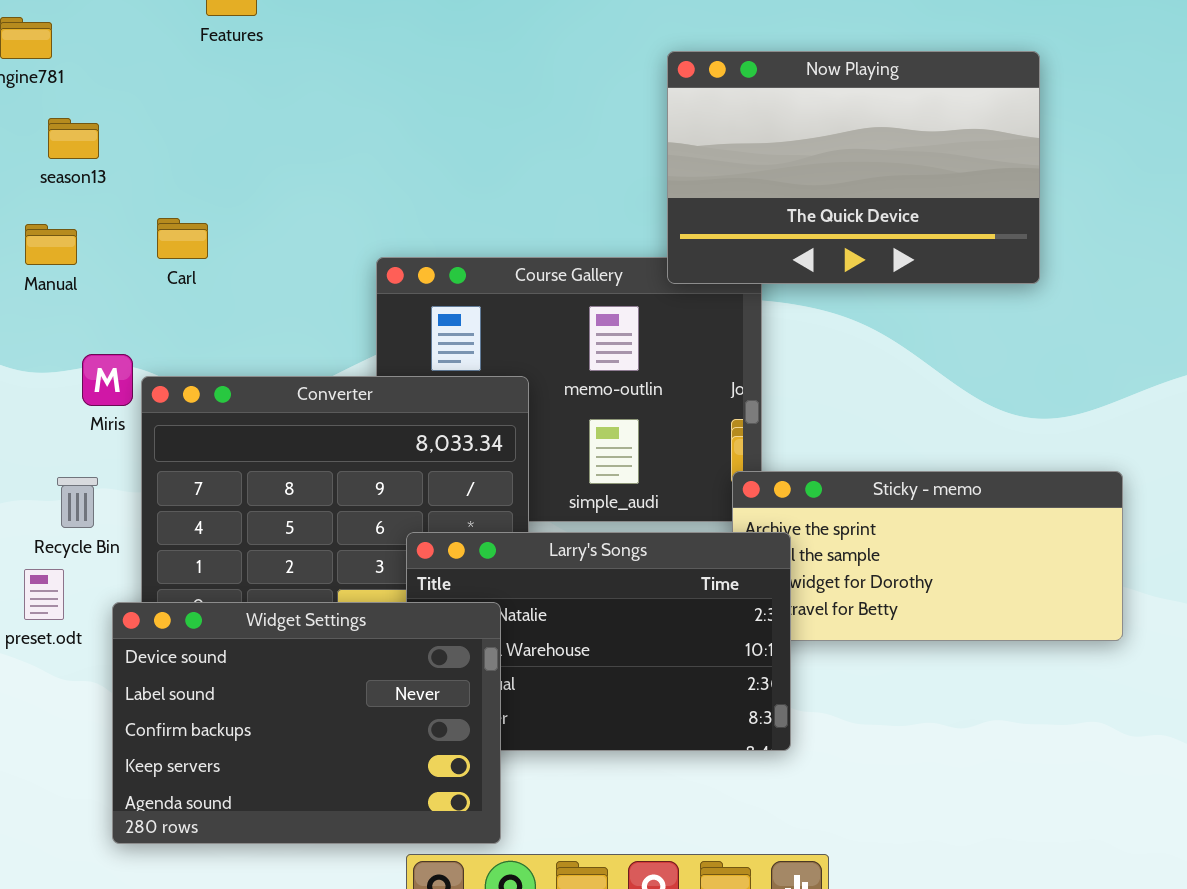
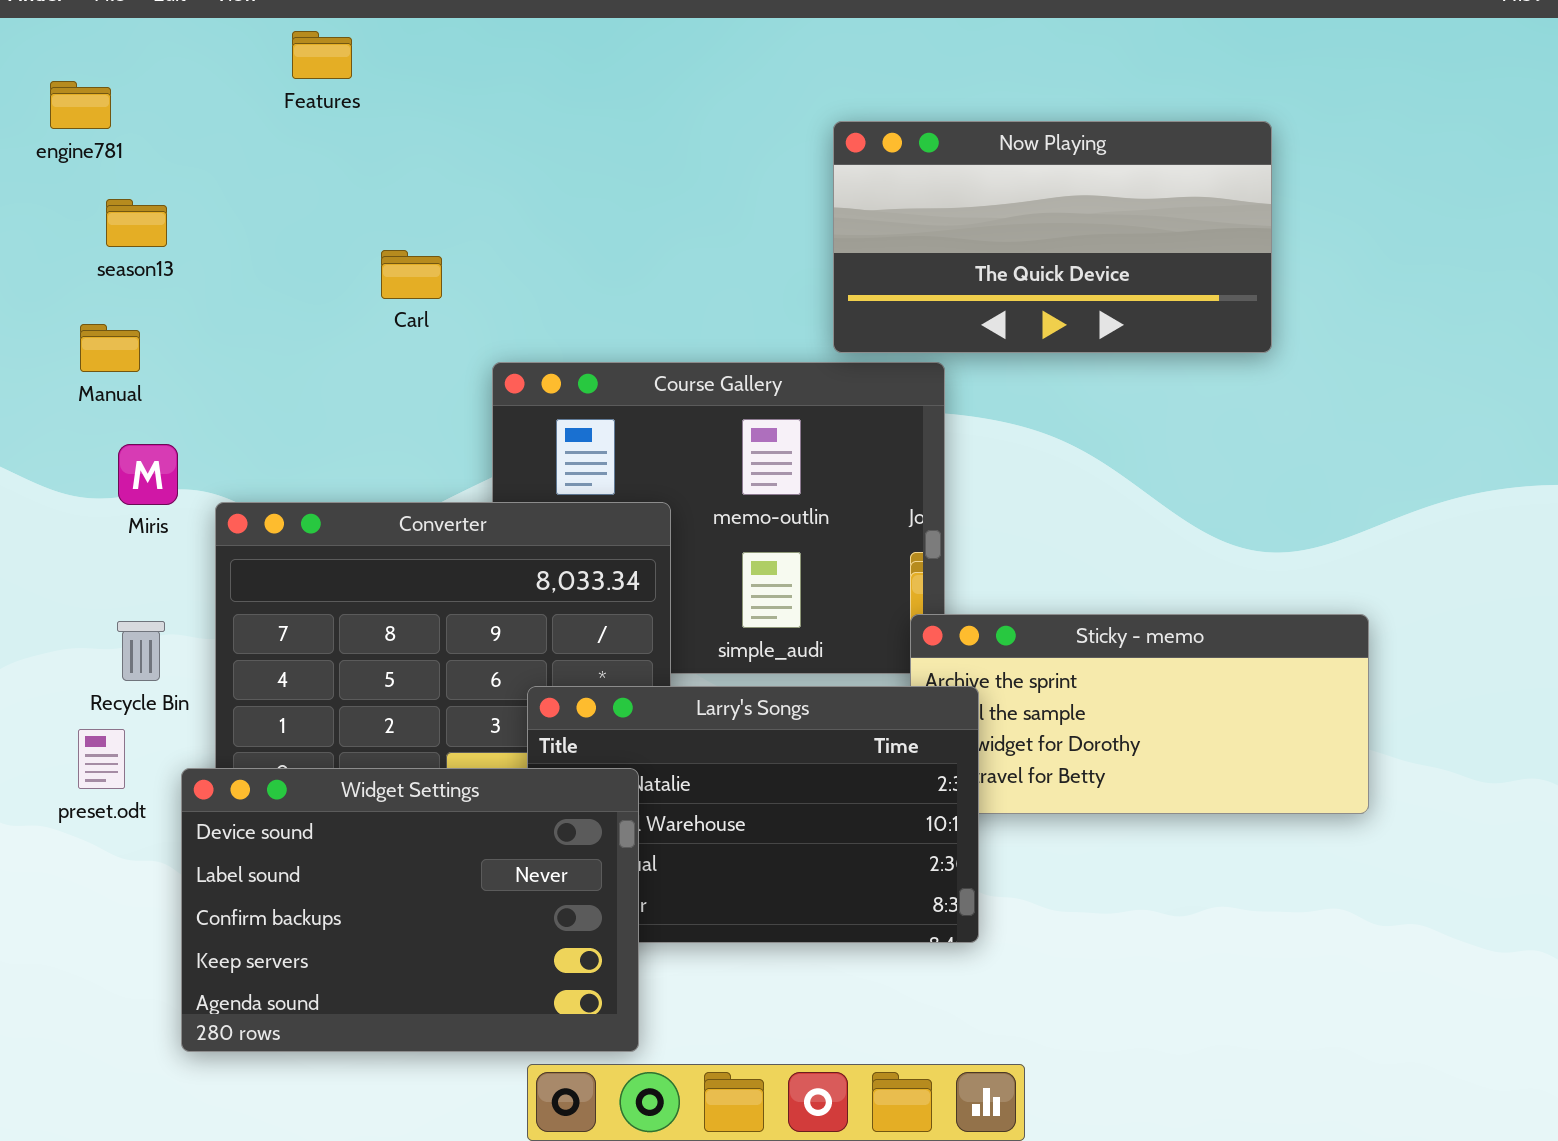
Now Playing: [667,51,1040,284] -> [833,121,1272,353], resized
Carl: [157,218,208,259] -> [381,250,442,299], moved
Miris: [82,354,133,406] -> [118,444,178,505], moved

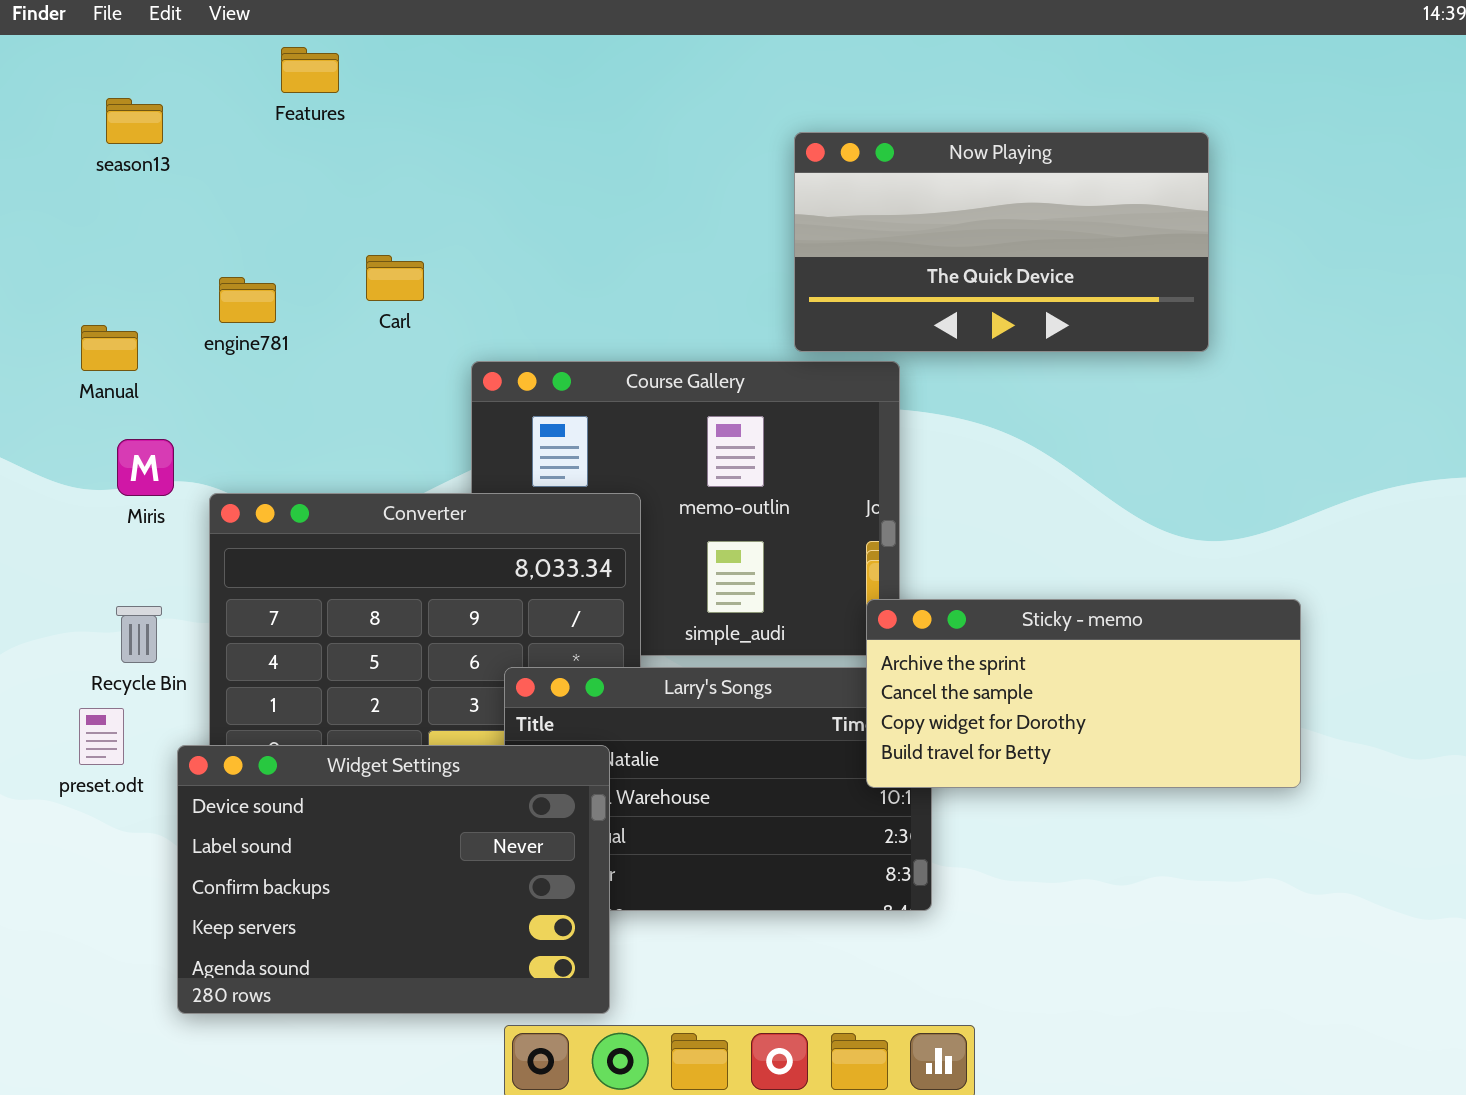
engine781: [50,81,111,129] -> [219,277,276,323], moved
season13: [106,199,167,247] -> [106,98,163,144], moved
Sticky - memo: [910,614,1369,814] -> [866,599,1301,788], raised

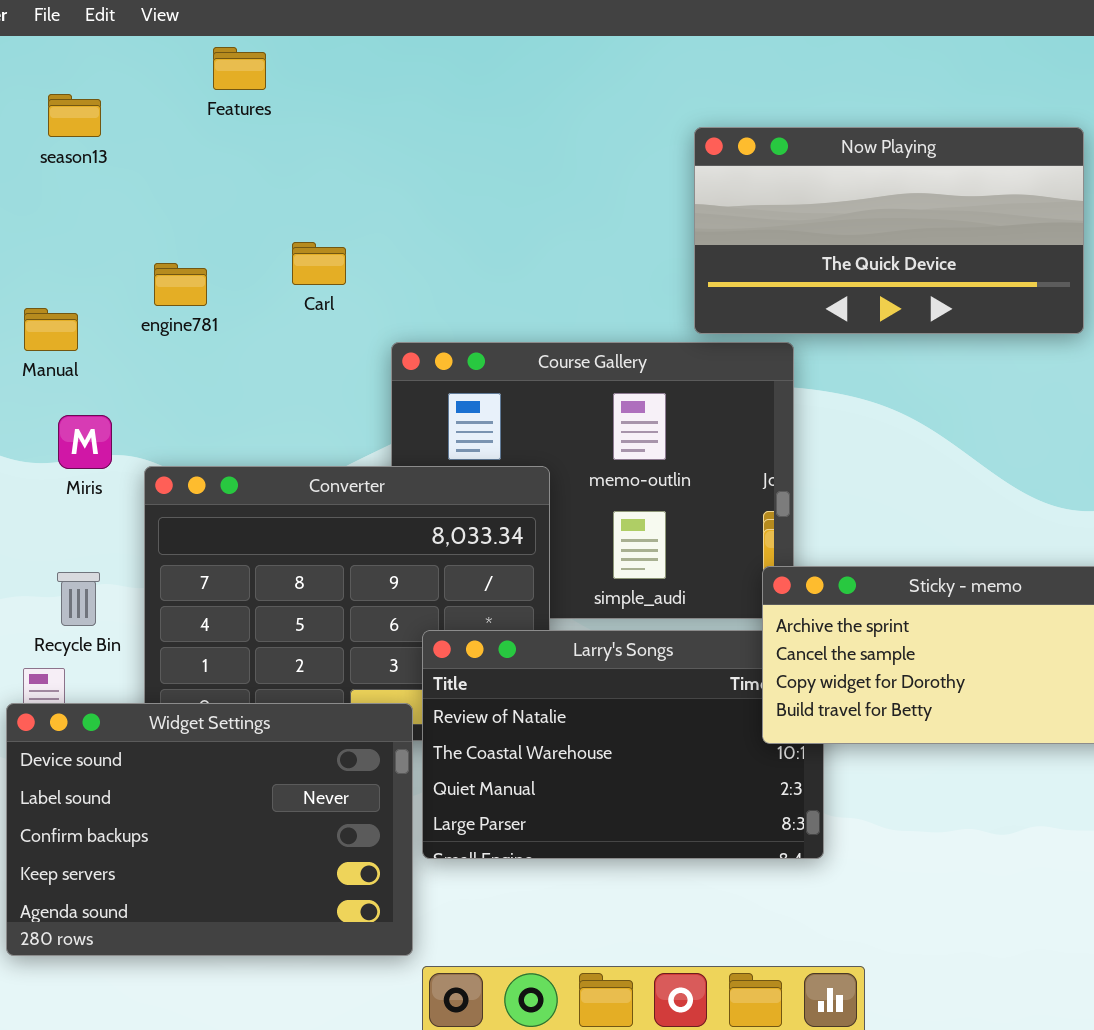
Widget Settings: [177,745,610,1014] -> [6,703,413,956], moved

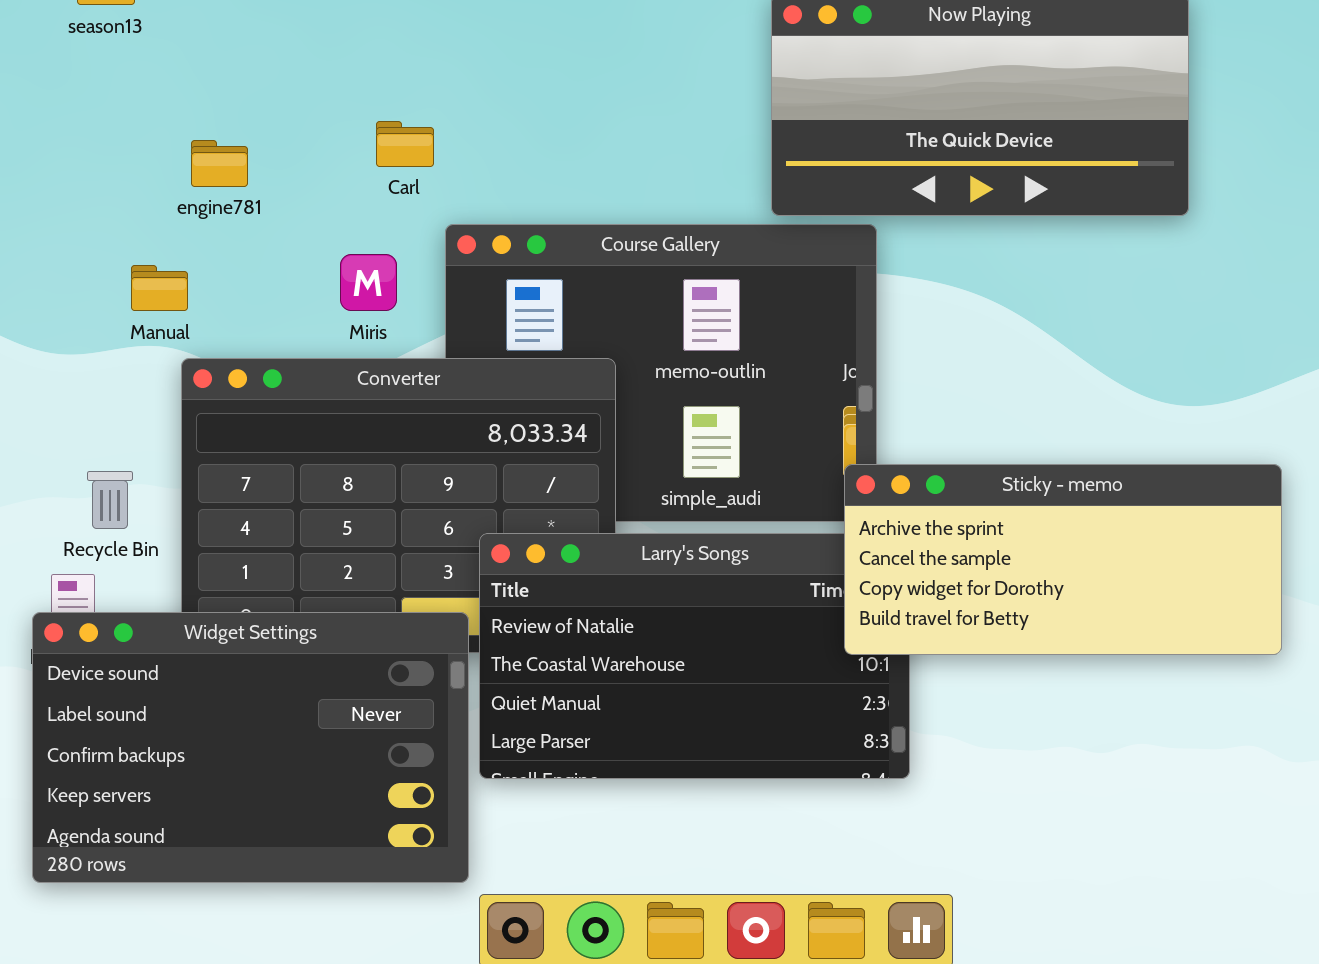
Carl: [292,242,346,285] -> [376,121,434,167], moved
Manual: [24,308,78,351] -> [131,265,188,311], moved
Miris: [58,415,112,469] -> [340,254,397,311], moved

